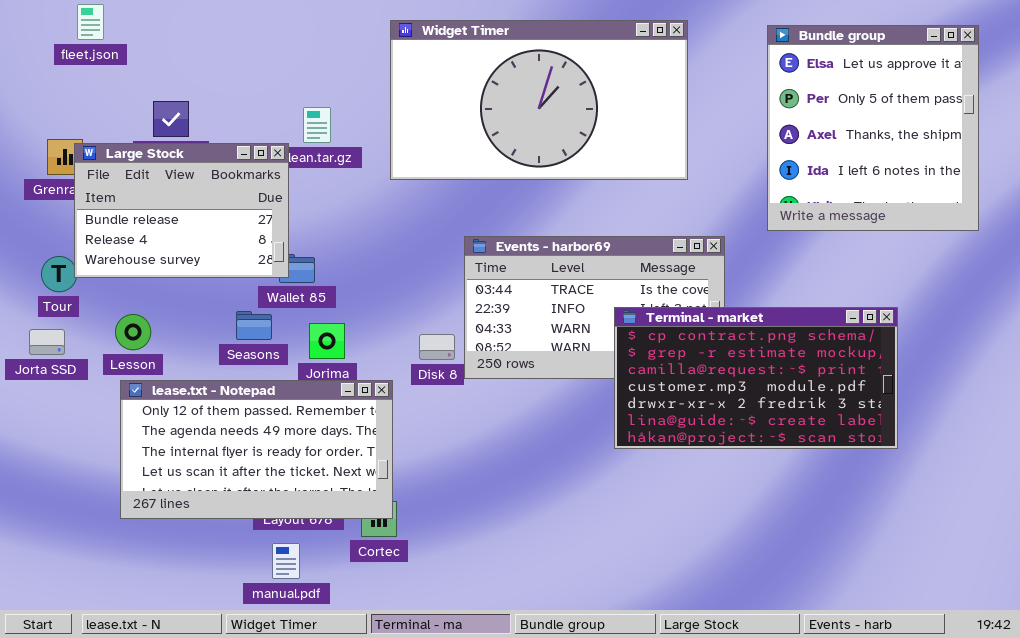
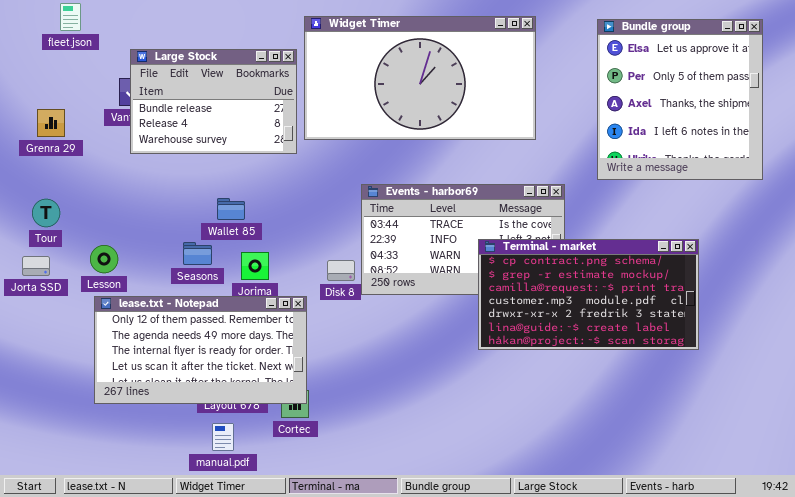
Large Stock: [74,143,289,278] -> [130,49,297,154], moved

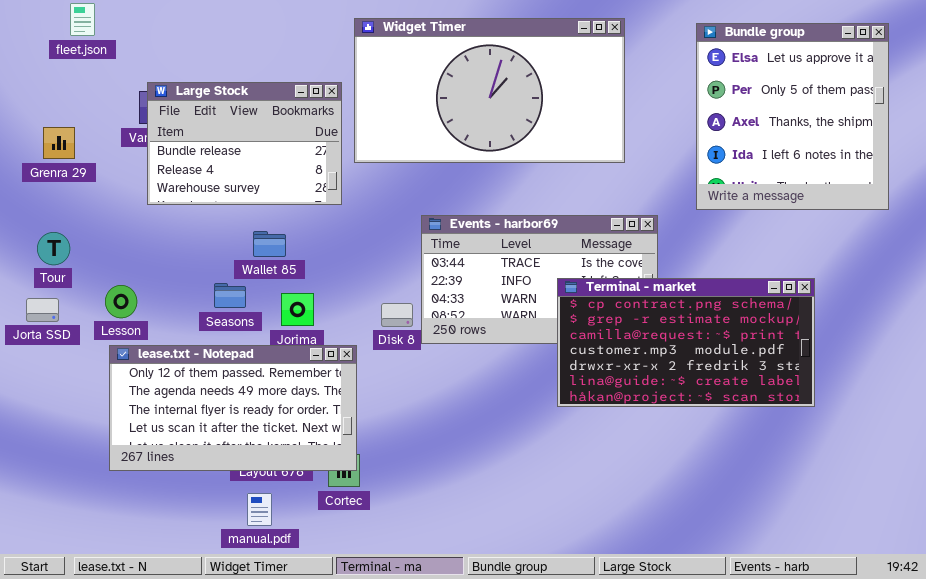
Large Stock: [130,49,297,154] -> [147,82,342,205], moved

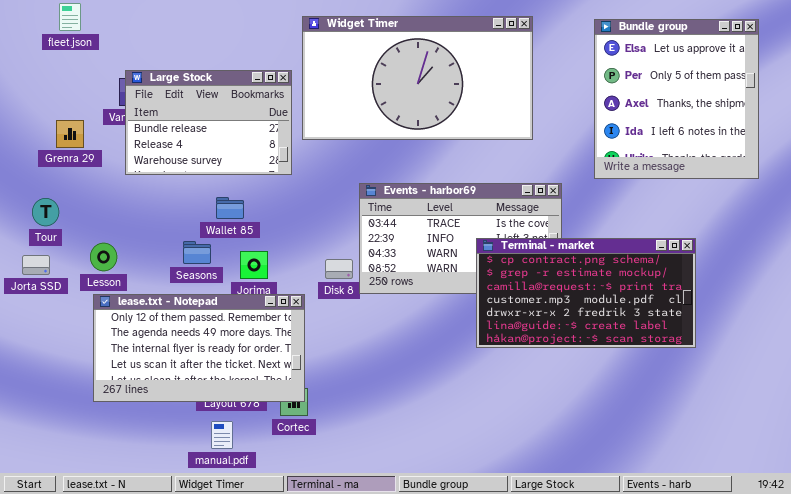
Grenra 29: [43,127,75,159] -> [56,120,84,148], moved

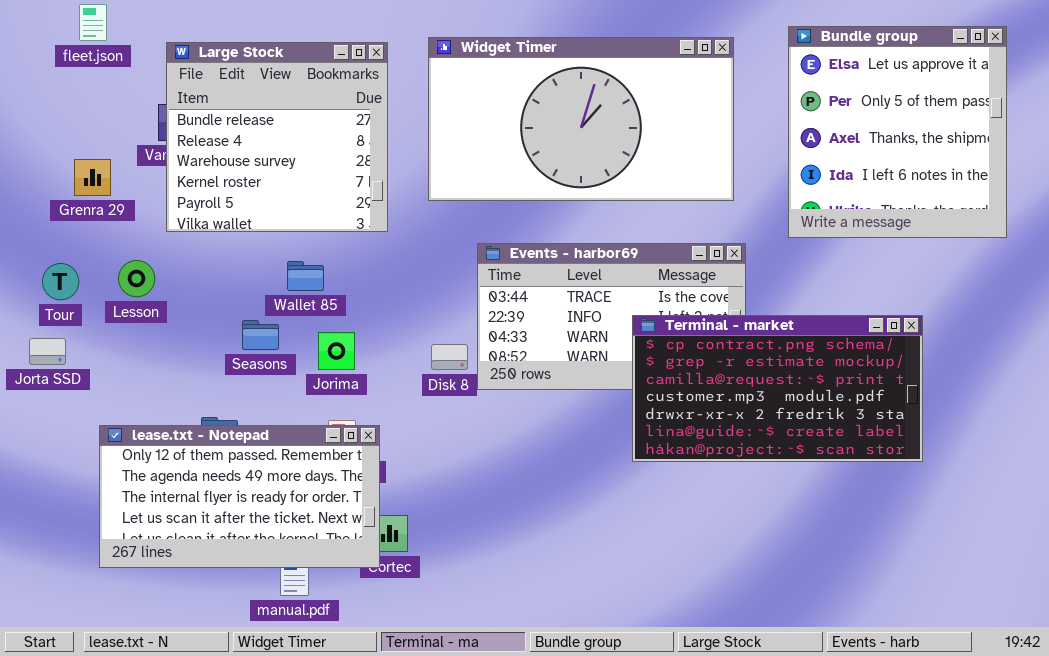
Widget Timer: [302,16,533,140] -> [428,37,734,201], moved
Large Stock: [125,70,292,175] -> [166,42,388,232], resized
Lesson: [90,243,117,271] -> [118,260,155,297], moved
lease.txt - Notepad: [93,294,305,402] -> [99,425,380,568], moved

